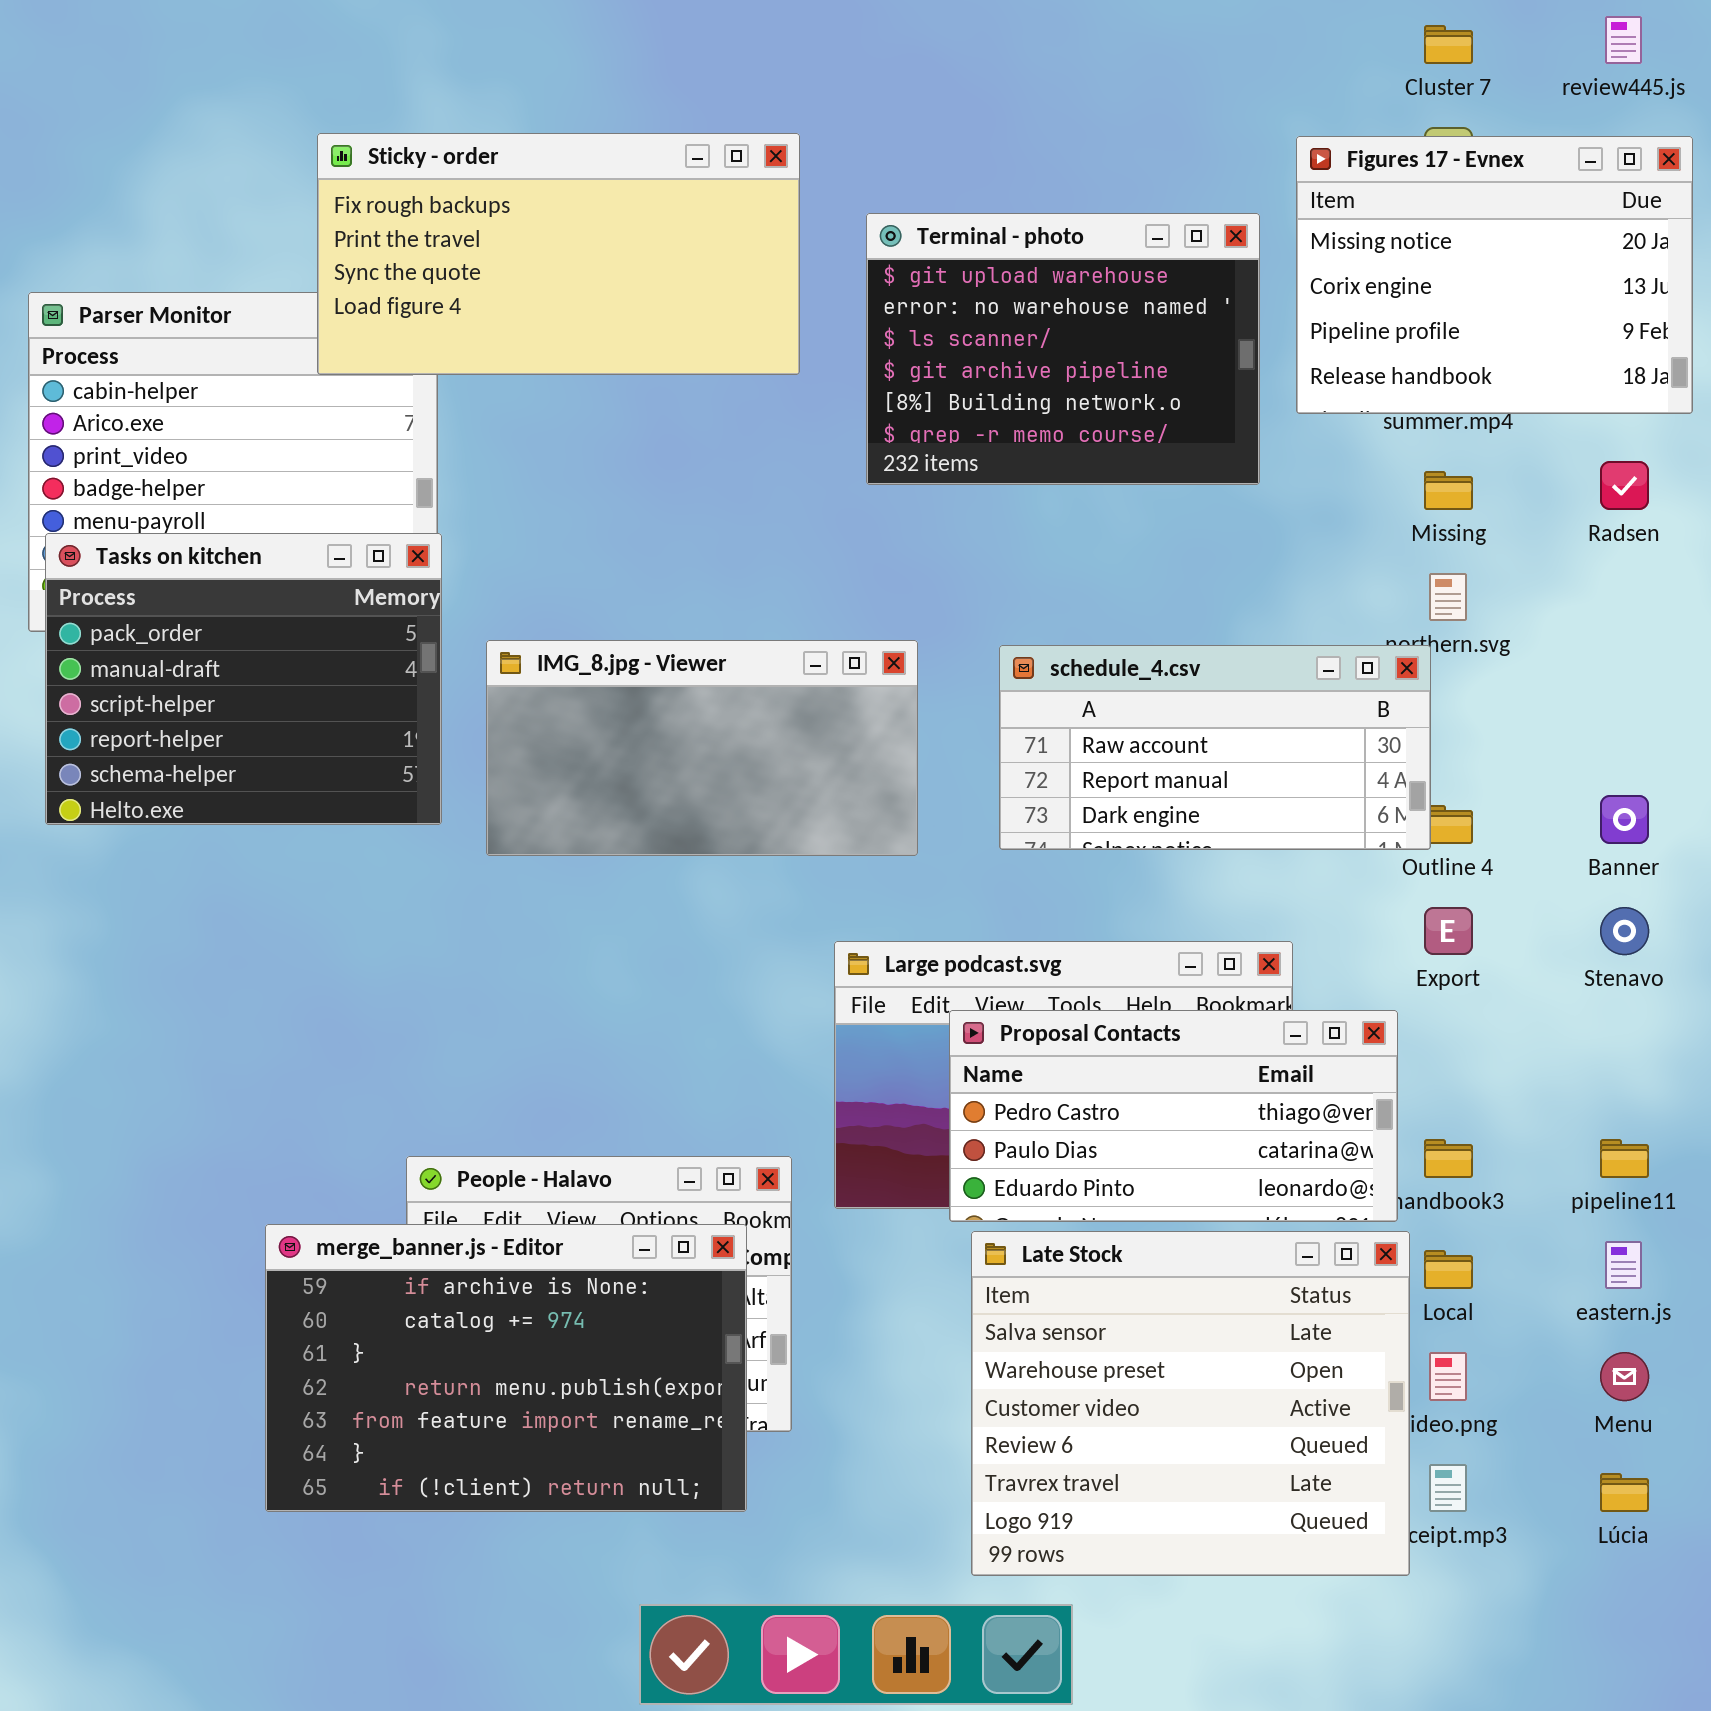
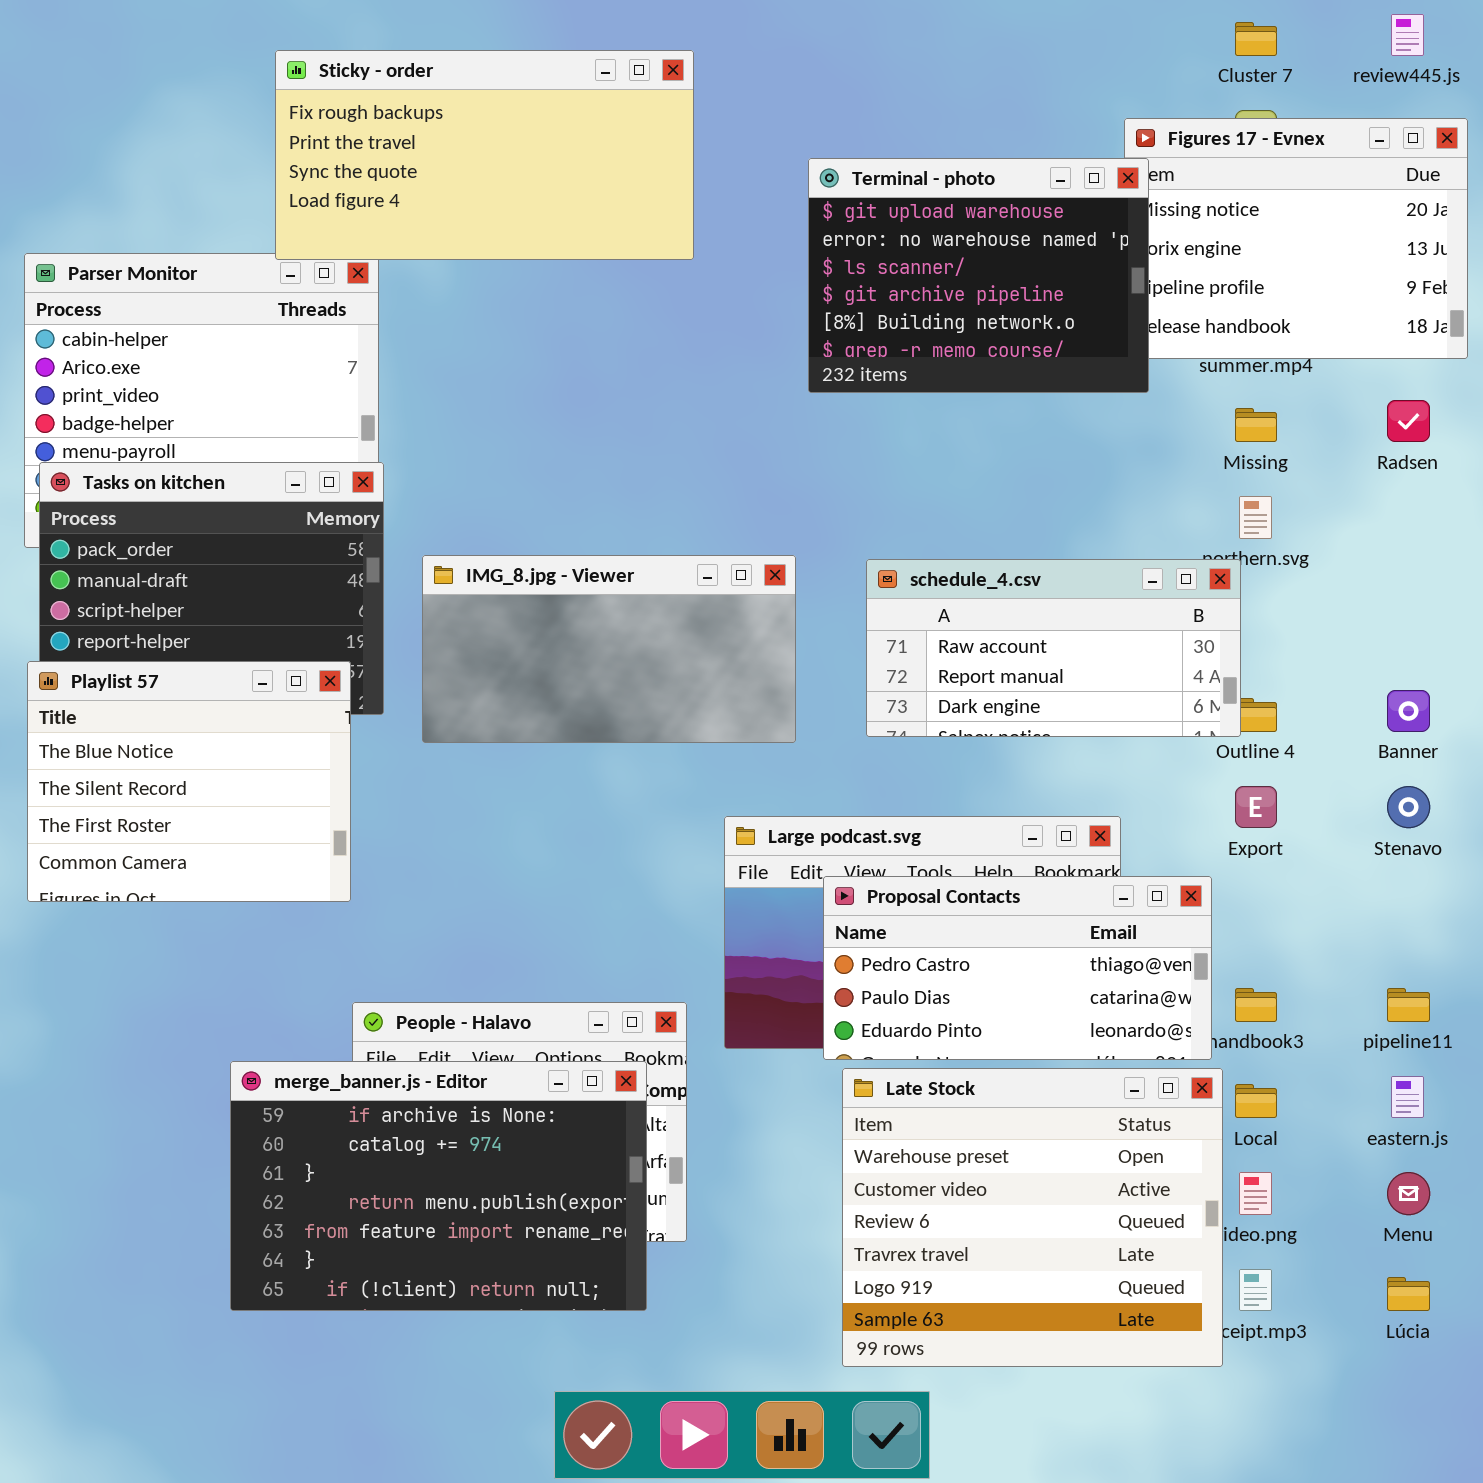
Sticky - order: [317,133,800,375] -> [275,50,694,260], moved
Terminal - photo: [866,213,1260,485] -> [808,158,1149,393], moved
Playlist 57: none -> [27,661,351,902], opened
Late Stock: [971,1231,1410,1576] -> [842,1068,1223,1367], scrolled down 1 row

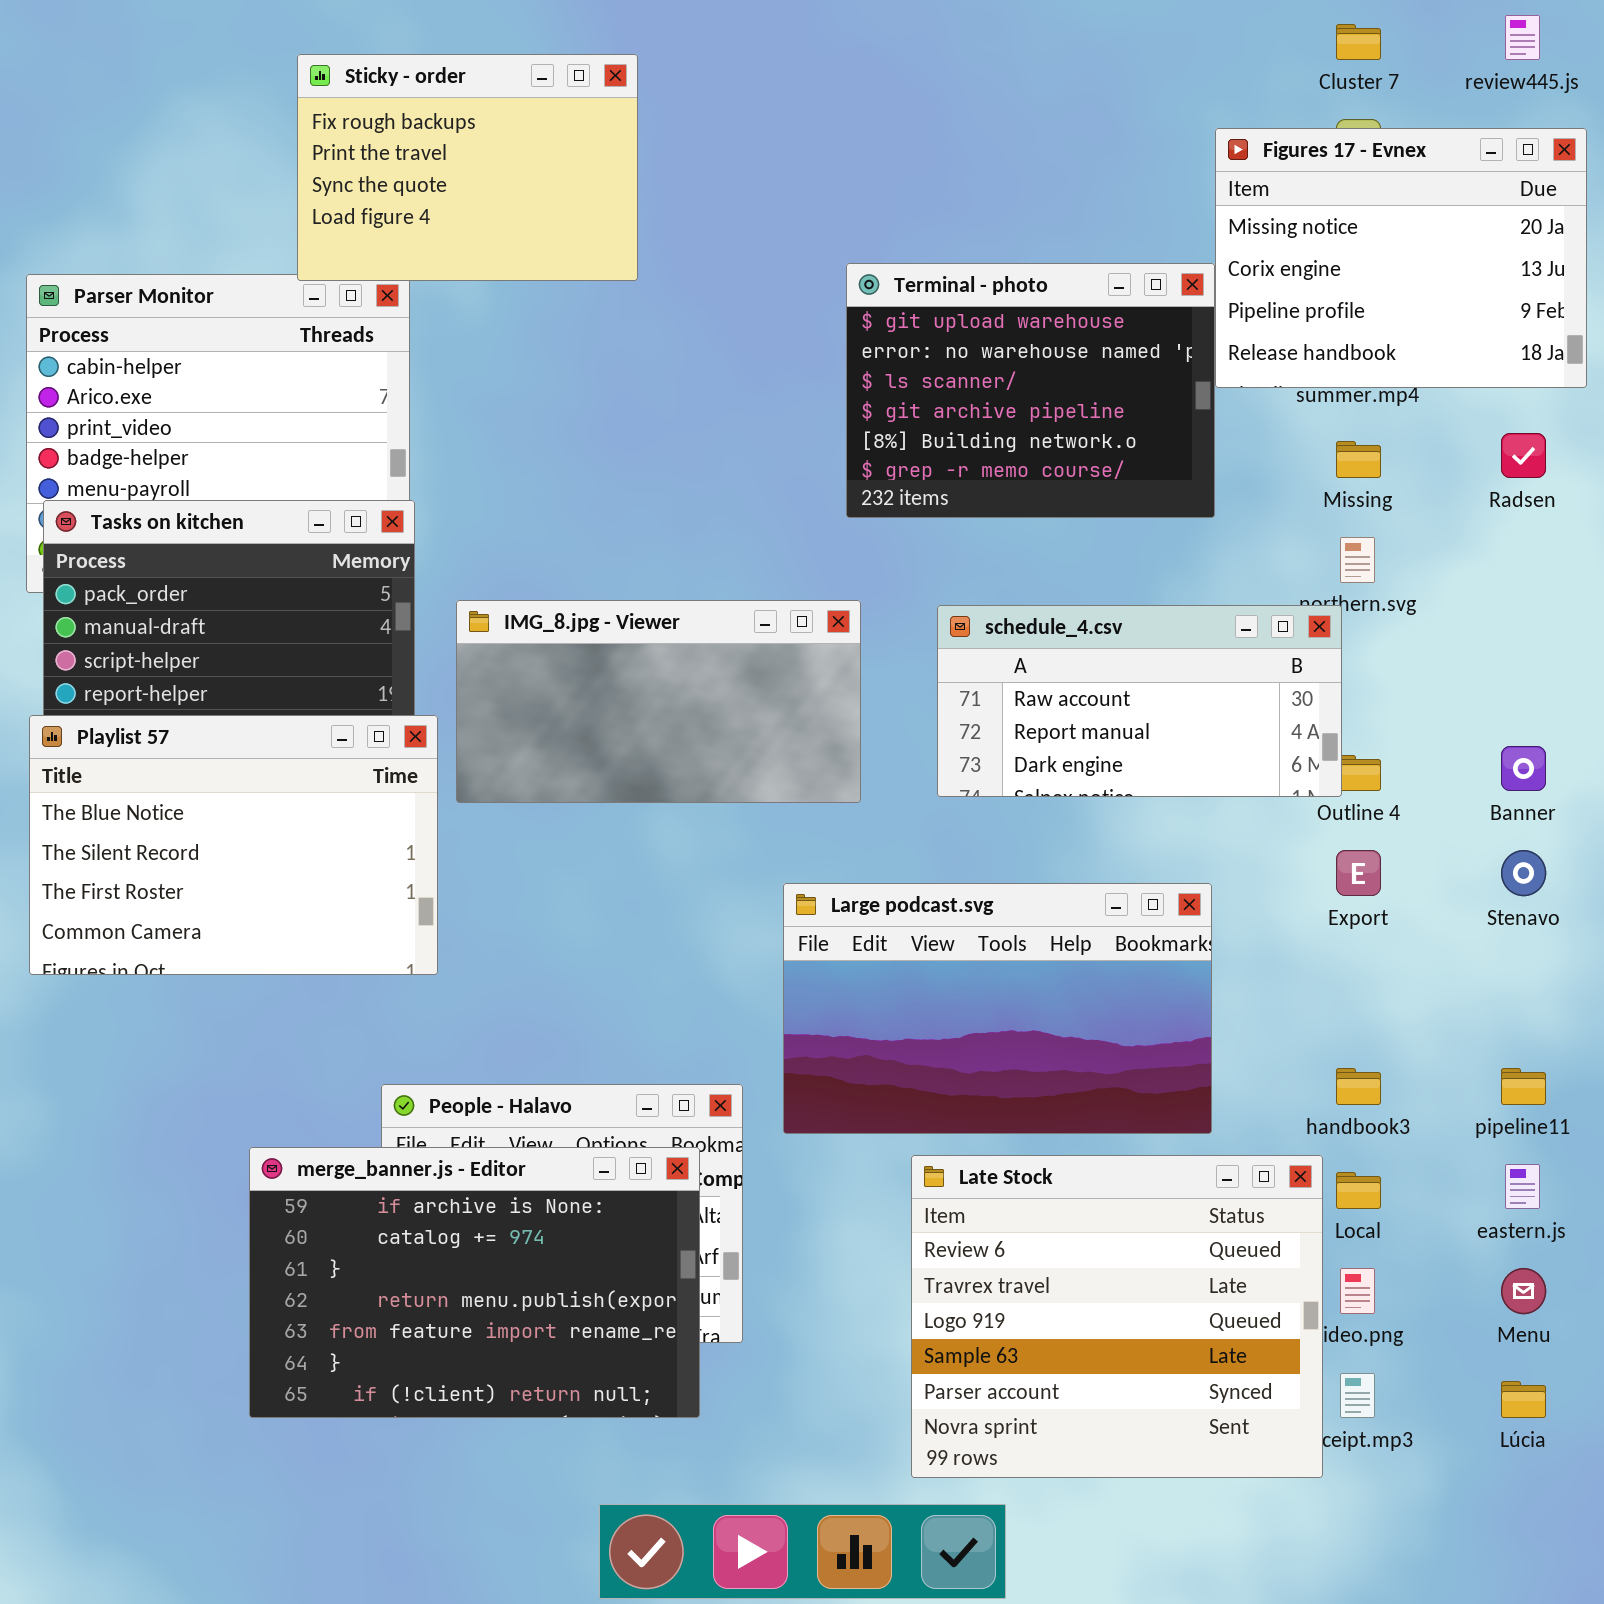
Sticky - order: [275,50,694,260] -> [297,54,638,281], resized
Terminal - photo: [808,158,1149,393] -> [846,263,1215,518], moved
Playlist 57: [27,661,351,902] -> [29,715,438,975], resized
Proposal Contacts: [823,876,1212,1060] -> none, closed
Late Stock: [842,1068,1223,1367] -> [911,1155,1323,1478], scrolled down 2 rows

